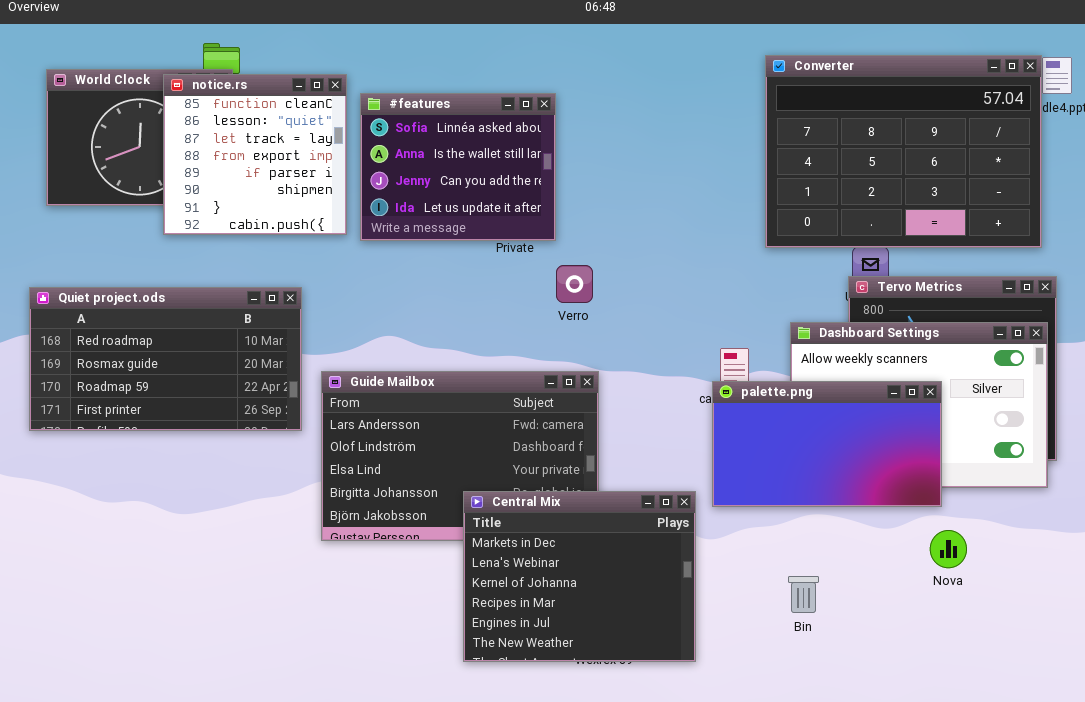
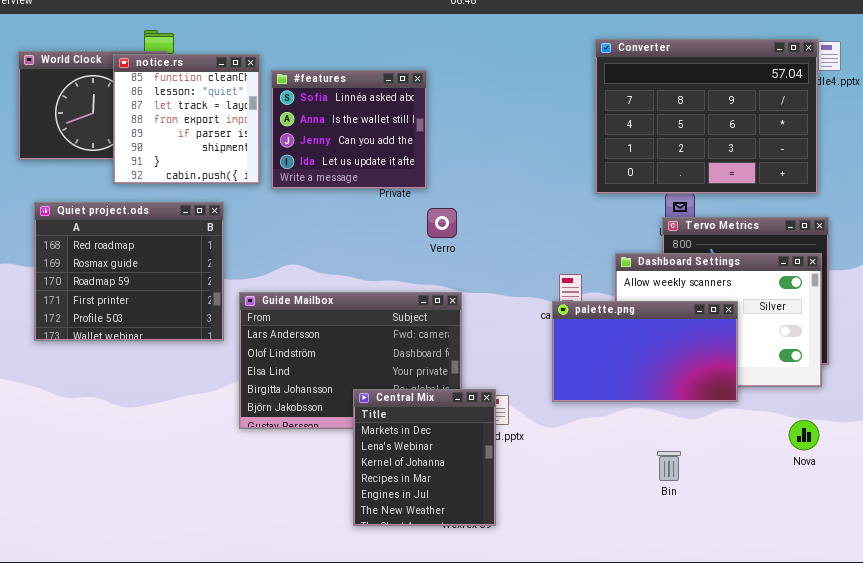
Quiet project.ods: [29,287,302,431] -> [34,202,224,341], resized
Central Mix: [463,491,696,662] -> [353,389,496,526], resized
Nova: [930,530,967,568] -> [789,420,819,450], moved
Bin: [788,576,819,613] -> [657,451,681,481], moved

